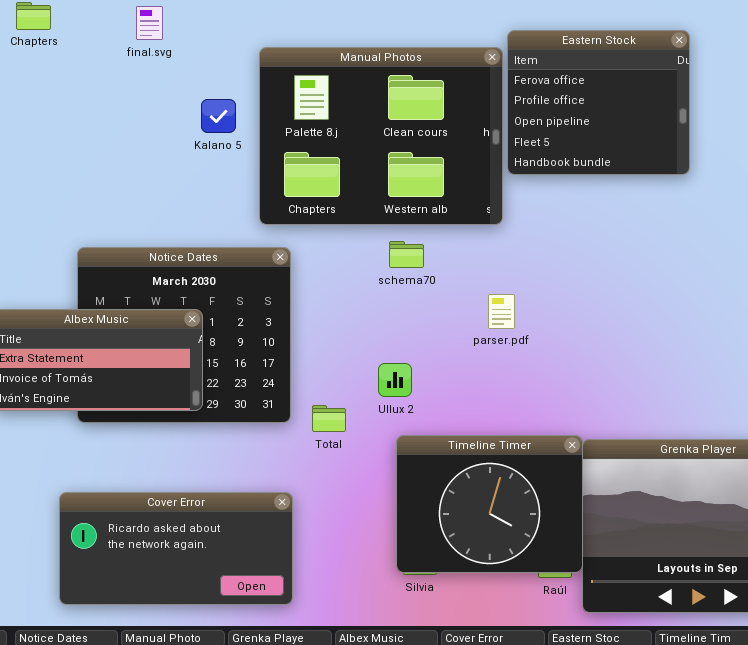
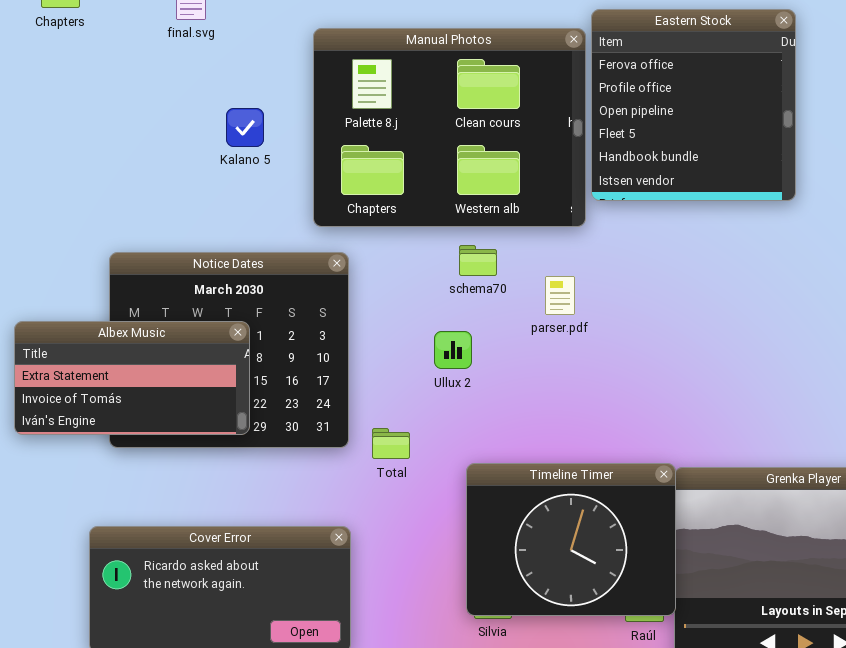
Eastern Stock: [507,30,690,175] -> [591,9,796,201], resized
Kalano 5: [201,99,236,133] -> [226,108,264,147], moved
parser.pdf: [488,294,515,329] -> [545,276,575,315], moved
Ullux 2: [378,363,412,397] -> [434,331,472,369], moved

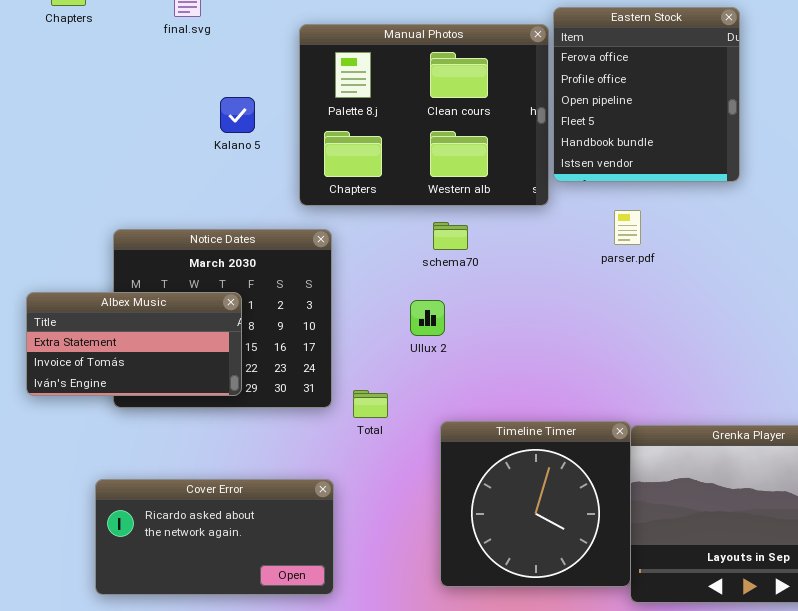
parser.pdf: [545,276,575,315] -> [614,210,641,245], moved
Timeline Timer: [466,463,676,616] -> [440,421,631,587], resized

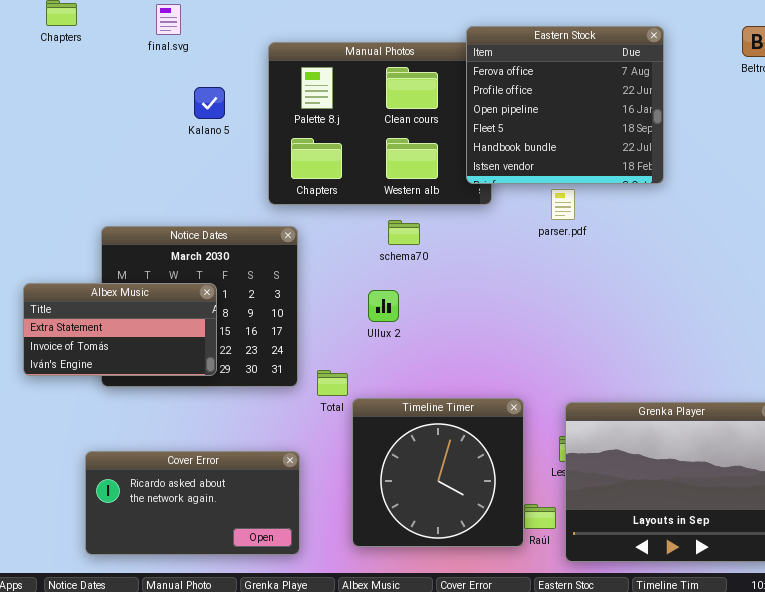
Eastern Stock: [553,7,740,182] -> [466,26,664,184], resized
Kalano 5: [220,97,255,133] -> [194,87,225,119], moved
parser.pdf: [614,210,641,245] -> [551,189,575,220], moved
Timeline Timer: [440,421,631,587] -> [352,398,524,547], moved

